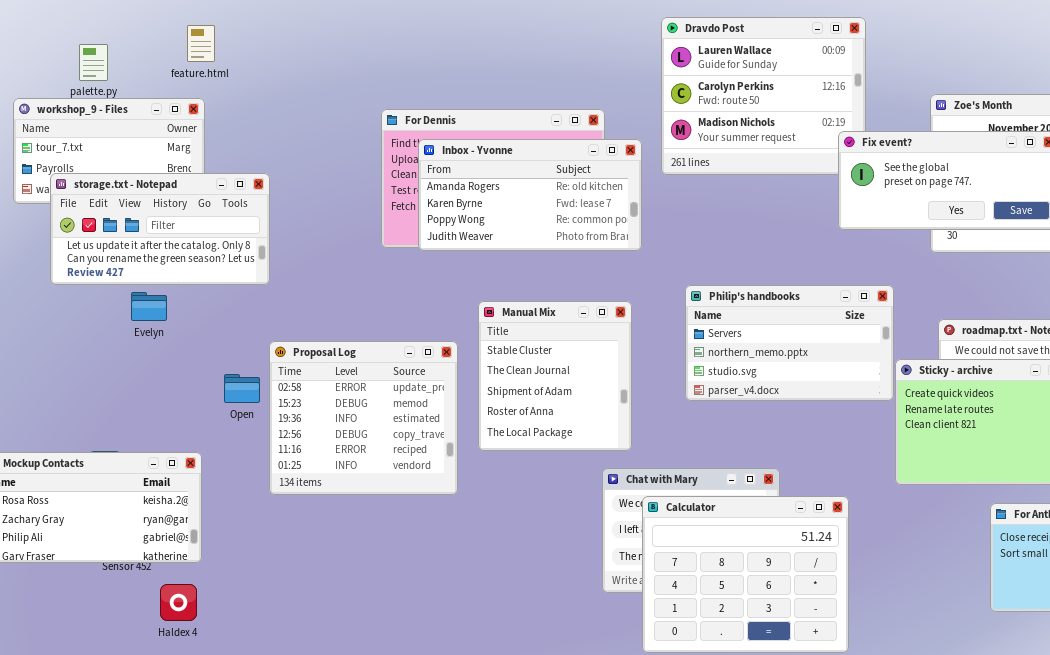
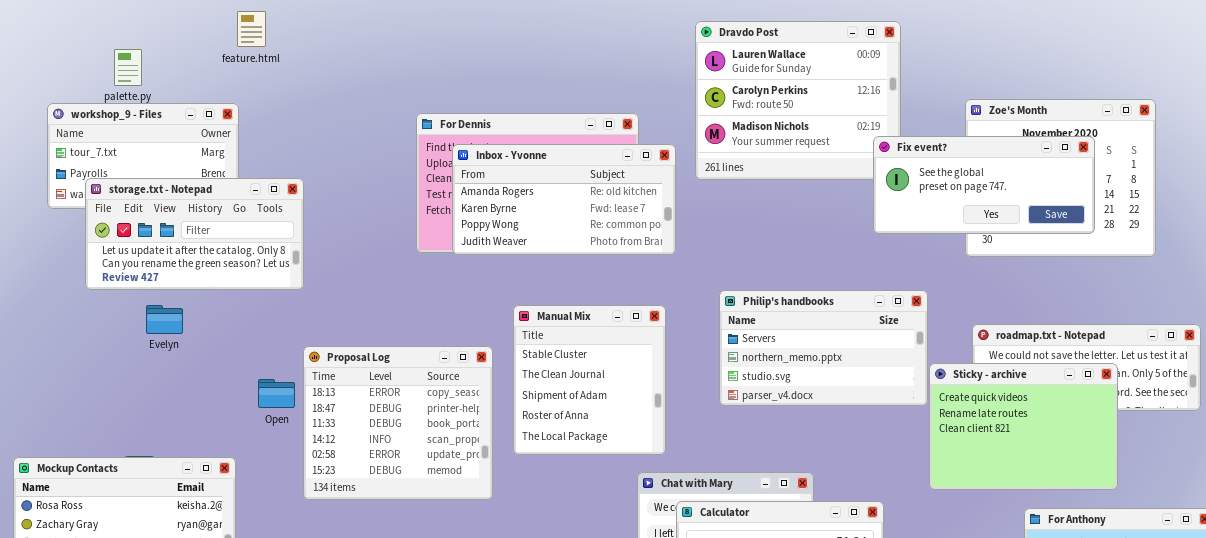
feature.html: [187,25,215,62] -> [237,11,266,47], moved
Evelyn: [131,292,167,321] -> [146,305,183,334], moved
Proposal Log: [269,341,458,495] -> [303,346,493,500], scrolled up 4 rows

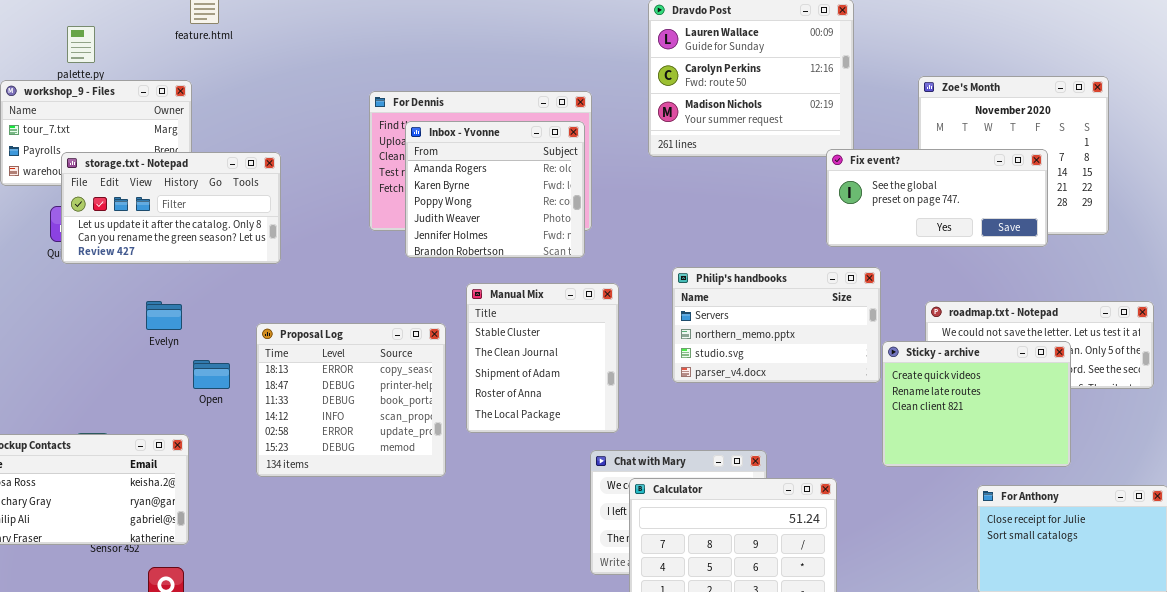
Fix event?: [873,136,1095,234] -> [826,149,1048,247], moved
Inbox - Yvonne: [452,144,676,255] -> [405,121,585,258], resized
storage.txt - Notepad: [85,178,304,290] -> [61,152,281,264], moved
Evelyn: [146,305,183,334] -> [146,301,182,330], moved
Open: [258,379,295,408] -> [193,360,230,389], moved

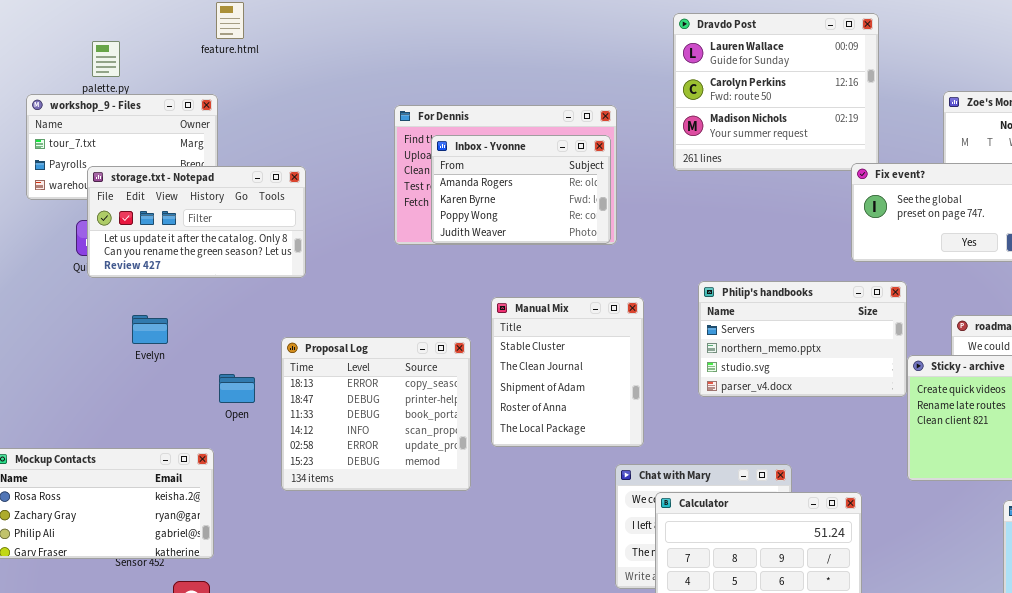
Inbox - Yvonne: [405,121,585,258] -> [431,135,611,244], resized
Evelyn: [146,301,182,330] -> [132,315,168,344], moved

